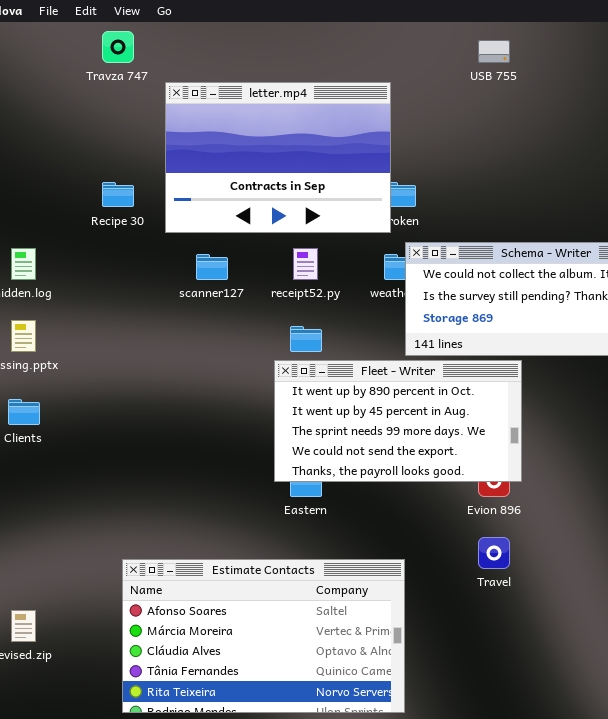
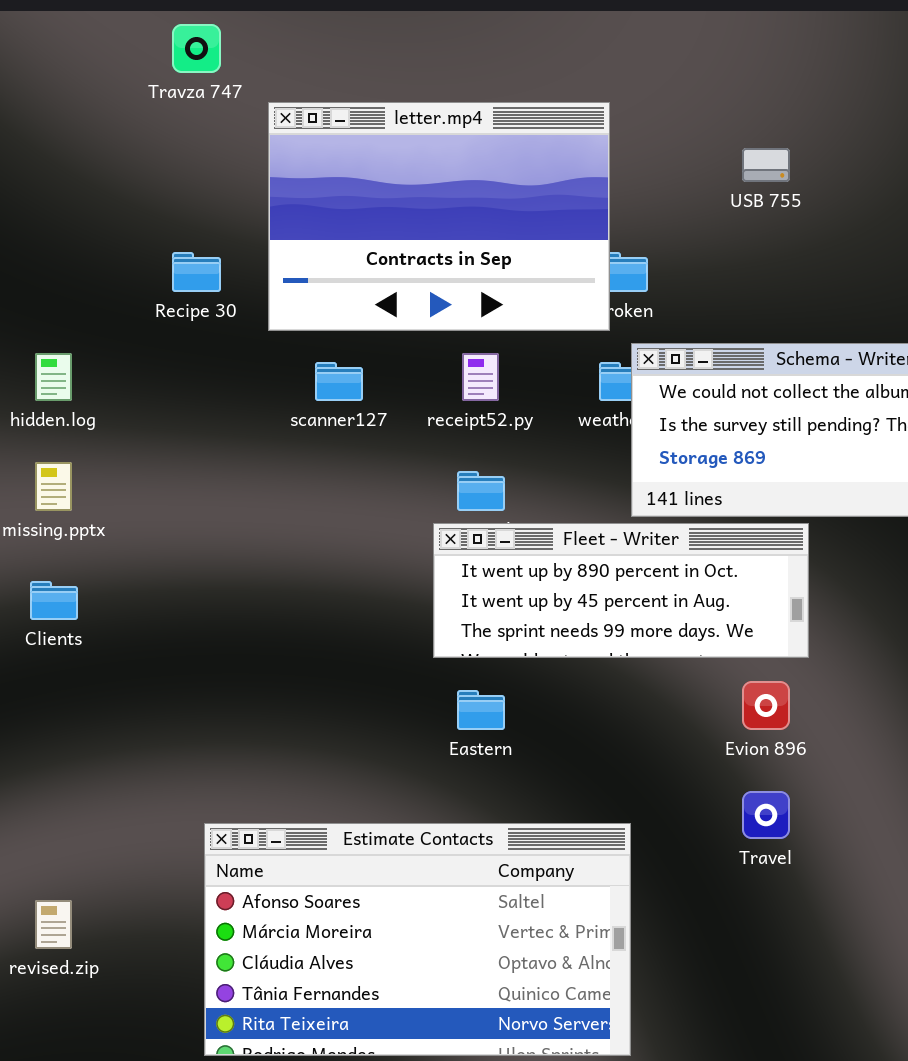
USB 755: [478,40,510,63] -> [742,148,790,182], moved
Fleet - Writer: [274,360,522,482] -> [433,523,809,658], resized

